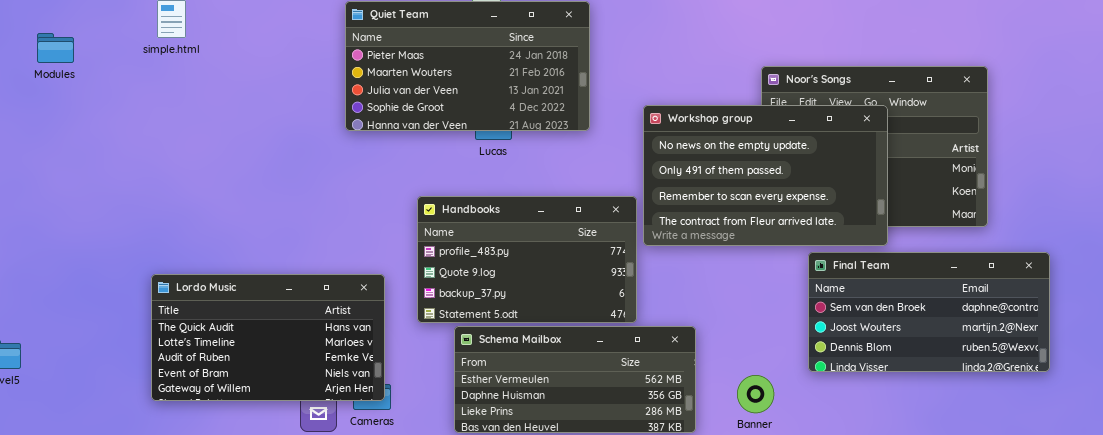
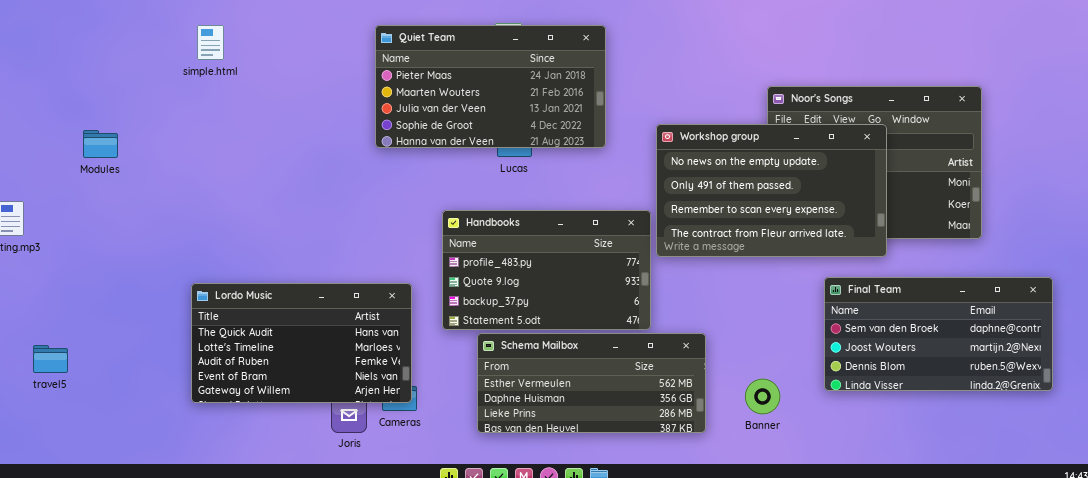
Modules: [37,33,74,63] -> [83,130,118,158], moved
Final Team: [808,252,1050,372] -> [824,277,1053,391], moved

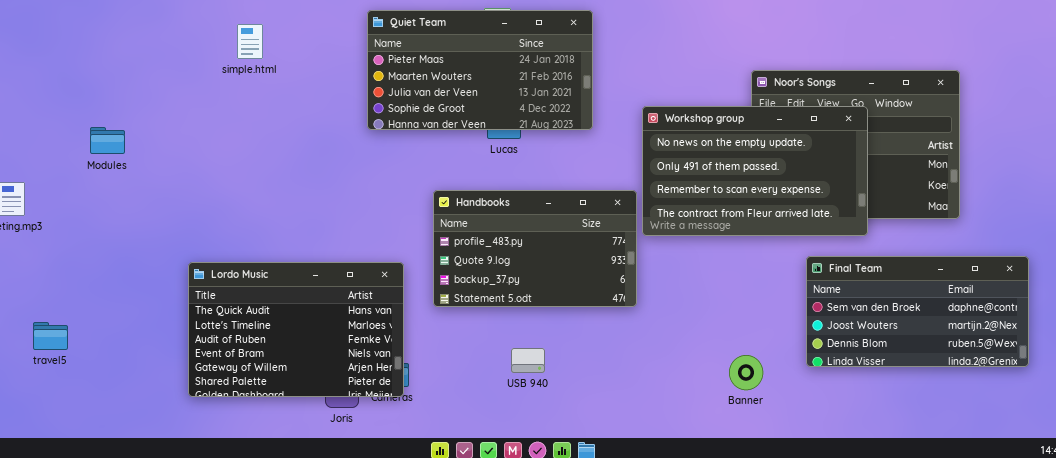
simple.html: [197,25,224,60] -> [237,24,263,59], moved
Modules: [83,130,118,158] -> [90,127,125,154], moved
Lordo Music: [191,283,412,403] -> [188,262,404,397], resized
Schema Mailbox: [477,333,706,433] -> none, closed

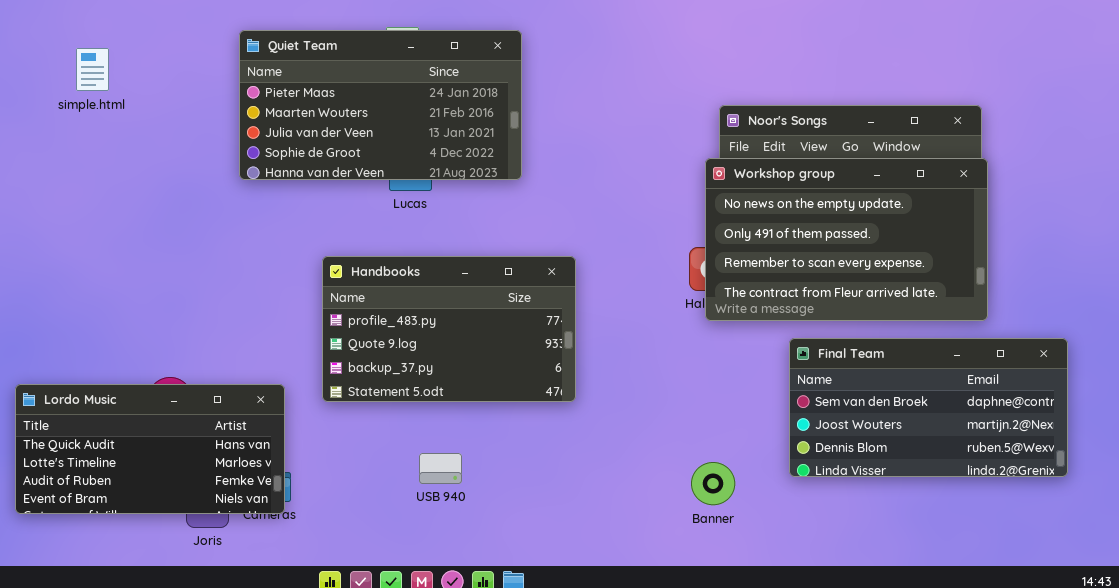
Workshop group: [642,106,868,236] -> [705,158,988,321], moved
Lordo Music: [188,262,404,397] -> [15,384,285,514], resized

